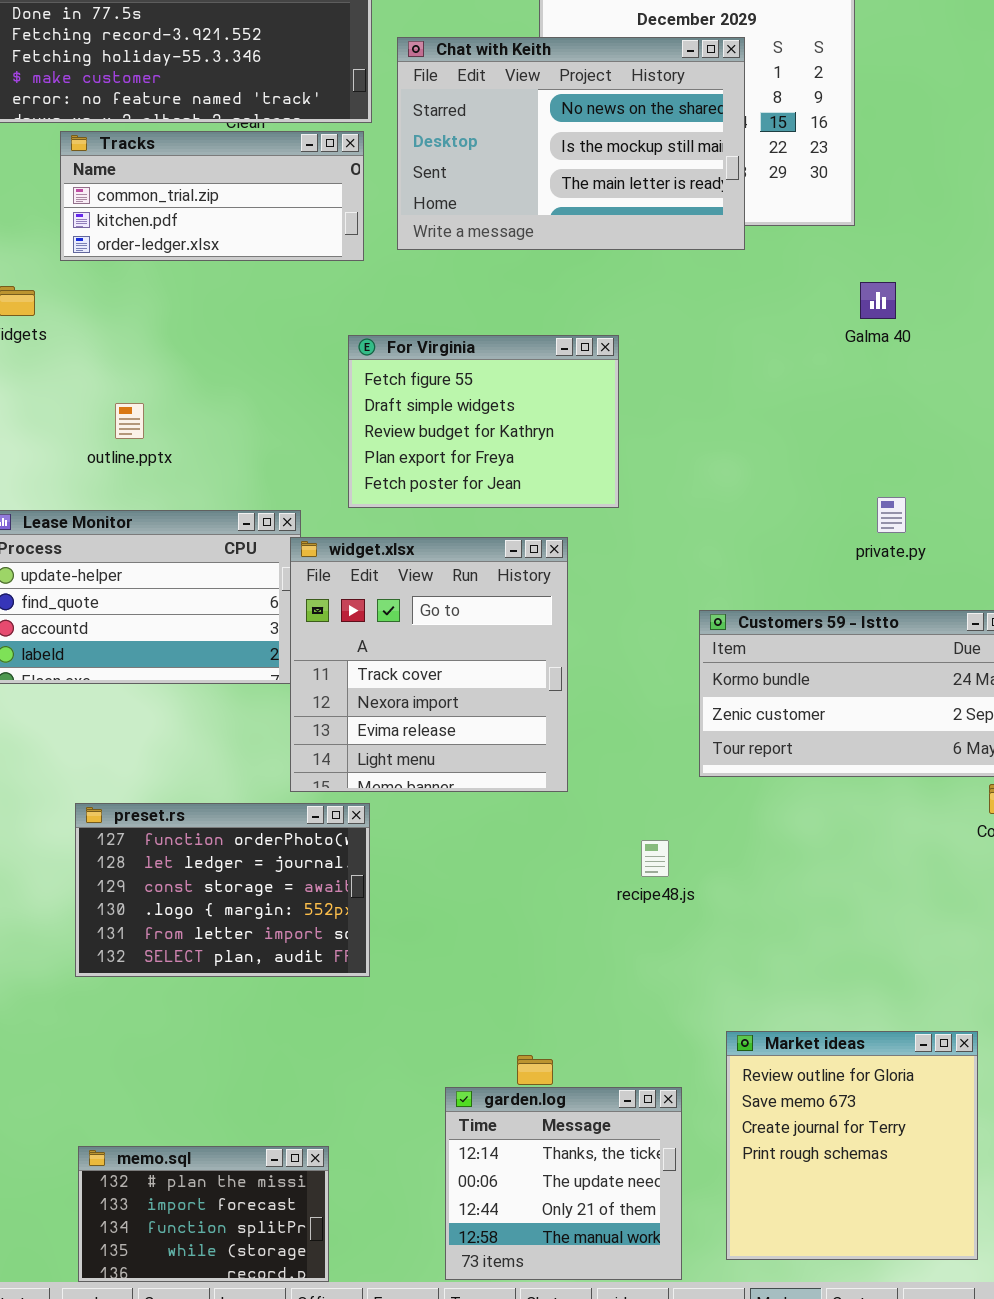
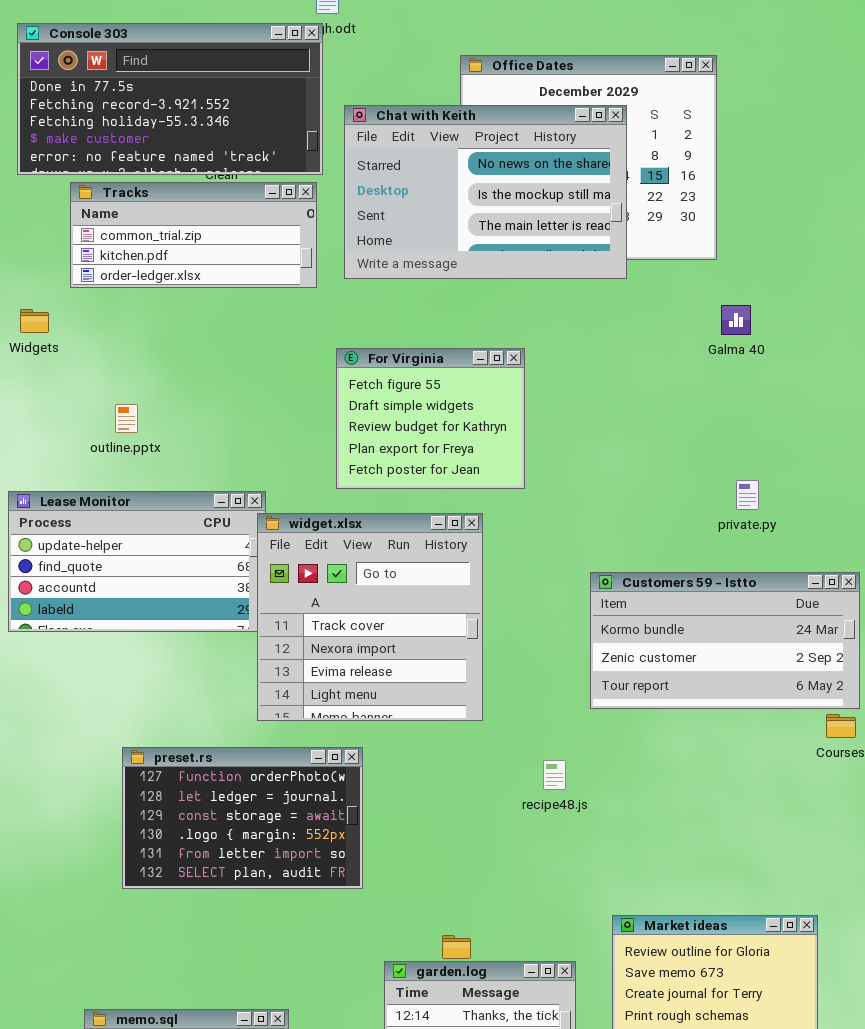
For Virginia: [348,335,619,508] -> [336,348,525,489], resized
preset.rs: [75,803,370,977] -> [122,747,363,889], moved

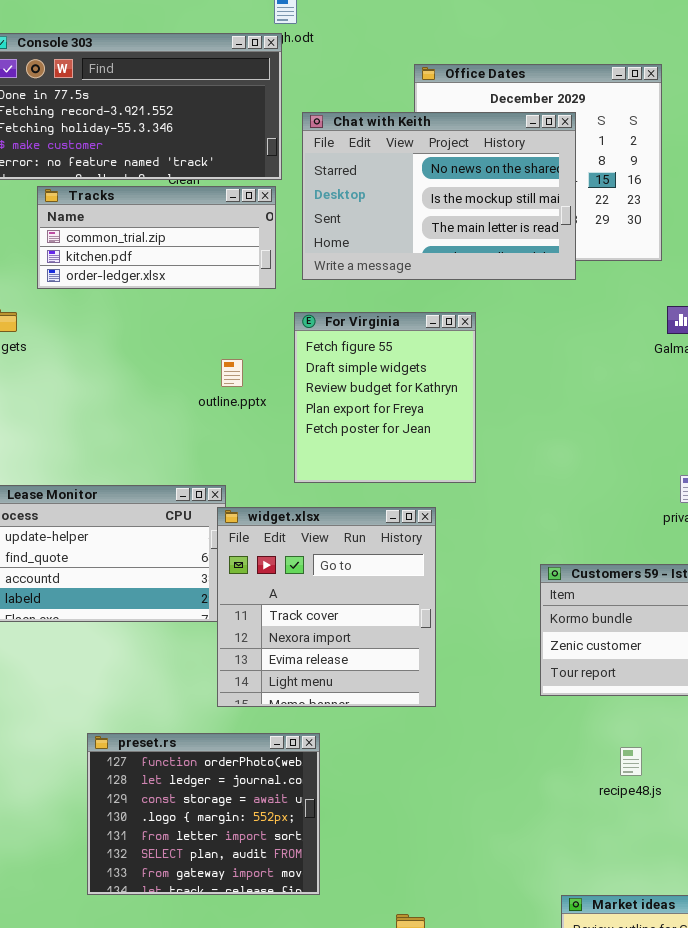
For Virginia: [336,348,525,489] -> [294,312,476,483], resized
outline.pptx: [115,404,138,433] -> [221,359,243,387], moved
preset.rs: [122,747,363,889] -> [87,733,320,895], resized
recipe48.js: [543,760,566,790] -> [620,747,642,776], moved

